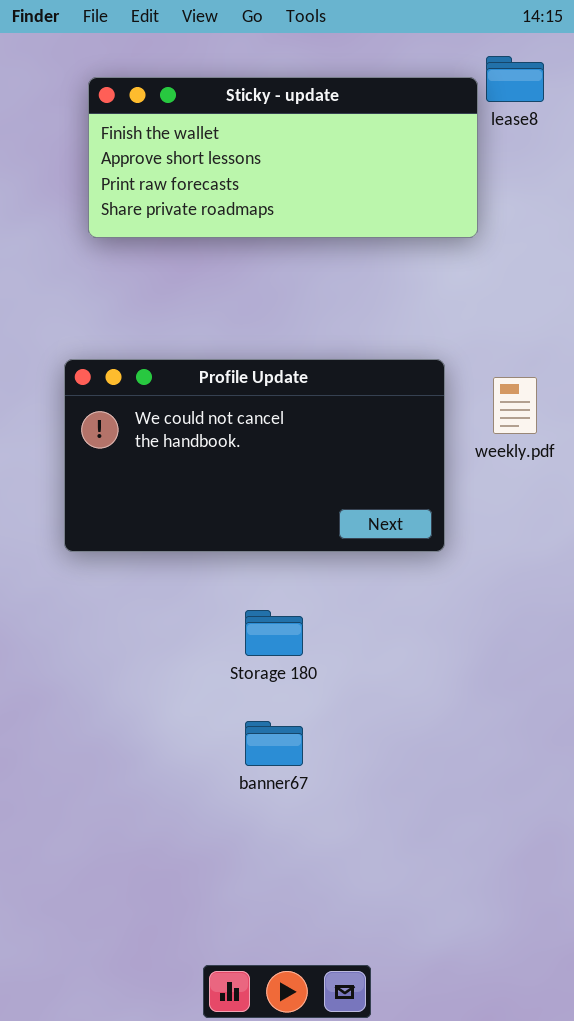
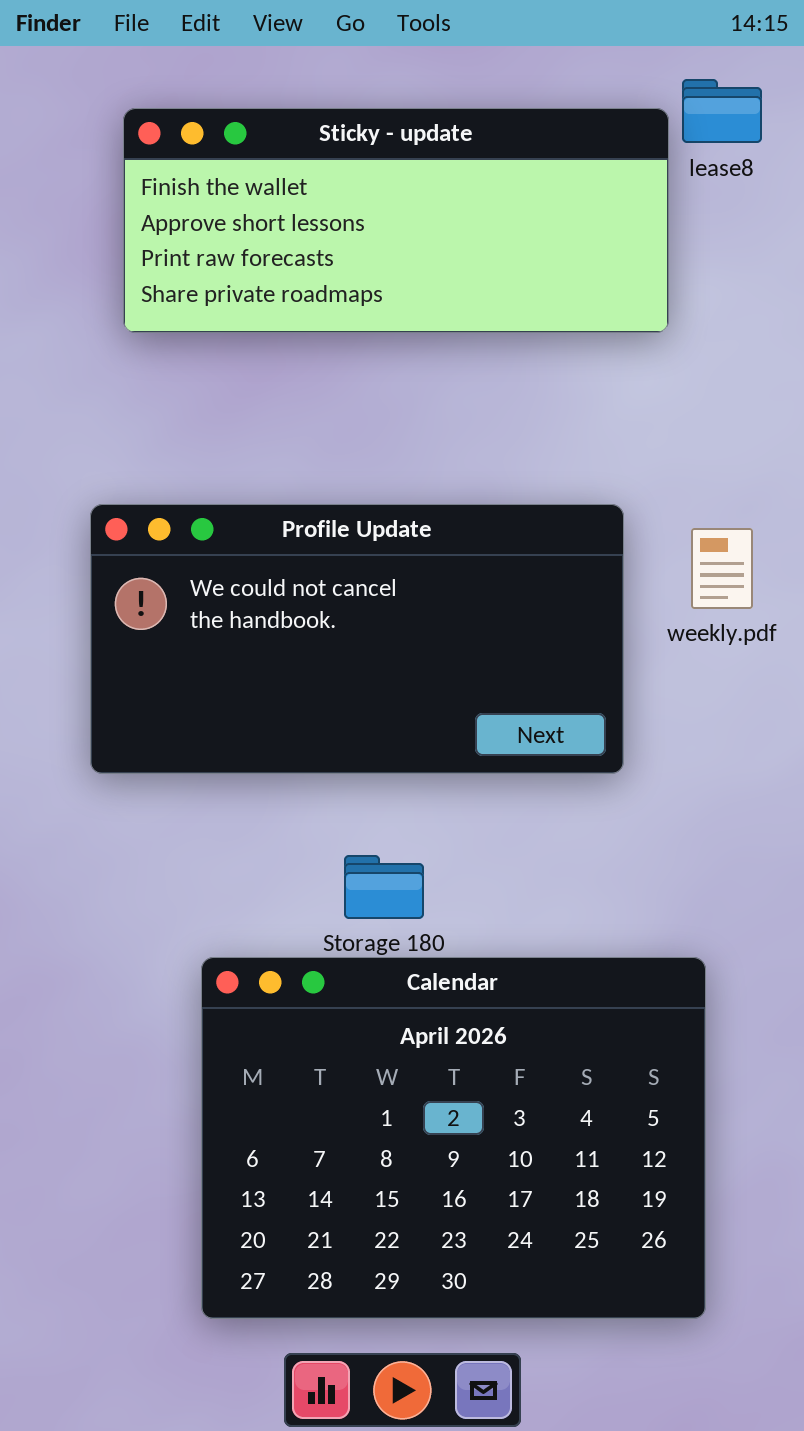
Calendar: none -> [201,957,706,1319], opened

